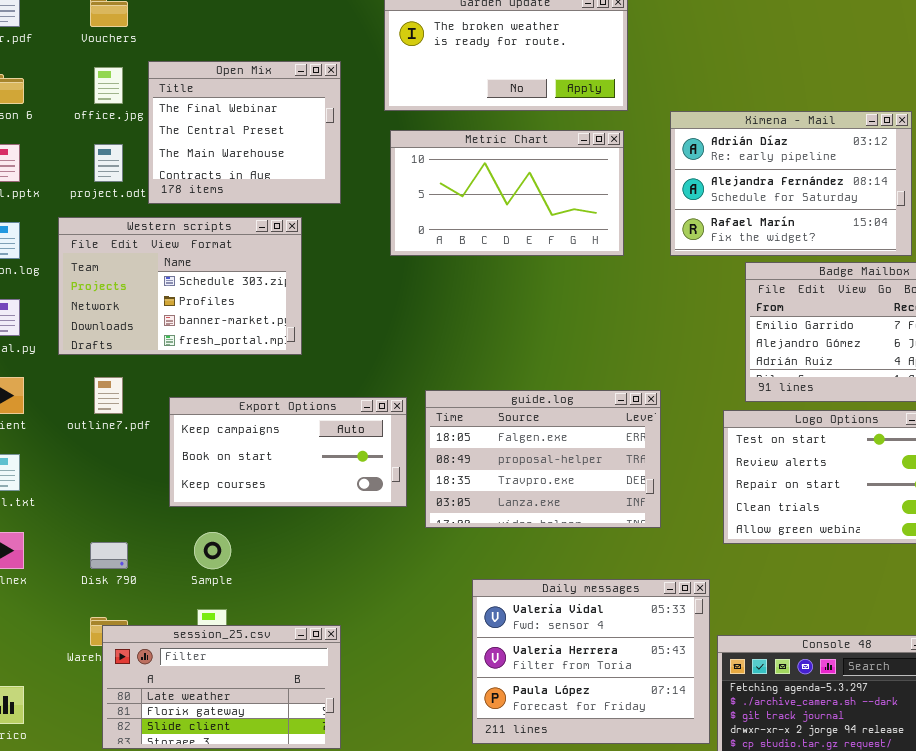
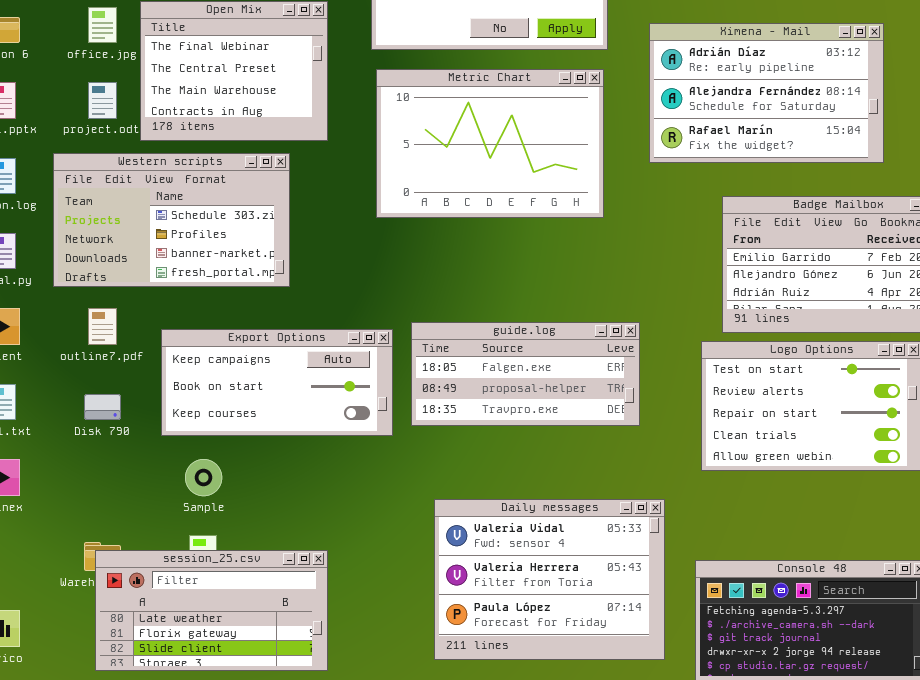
Ximena - Mail: [670,111,912,256] -> [649,23,884,163], moved
Metric Chart: [390,130,624,256] -> [376,69,604,218], resized
guide.log: [425,390,661,528] -> [411,322,640,426], resized
Disk 790: [90,542,128,569] -> [84,394,121,420], moved
Daily messages: [472,579,710,744] -> [434,499,665,660], moved

